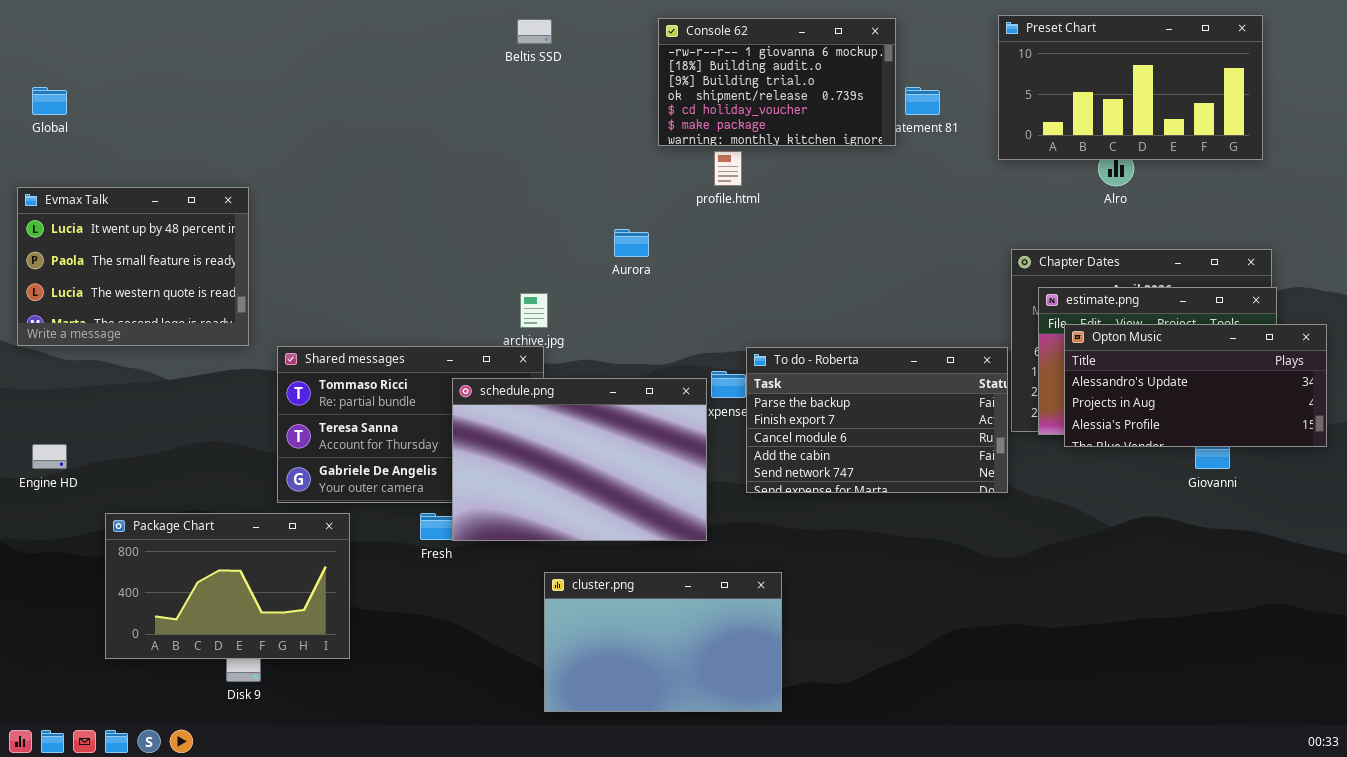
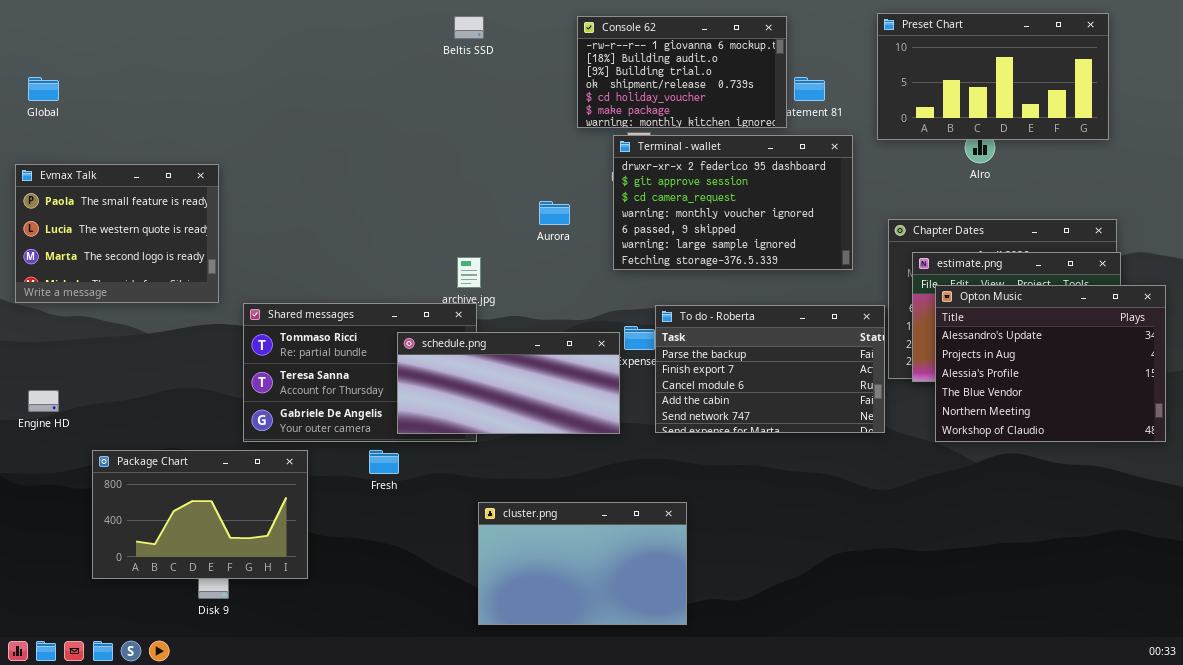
Terminal - wallet: none -> [613,135,853,270], opened
Evmax Talk: [17,187,249,346] -> [15,164,219,303], scrolled down 1 row
Opton Music: [1064,324,1327,447] -> [935,285,1166,442], resized
schedule.png: [452,378,707,541] -> [397,332,620,434], resized

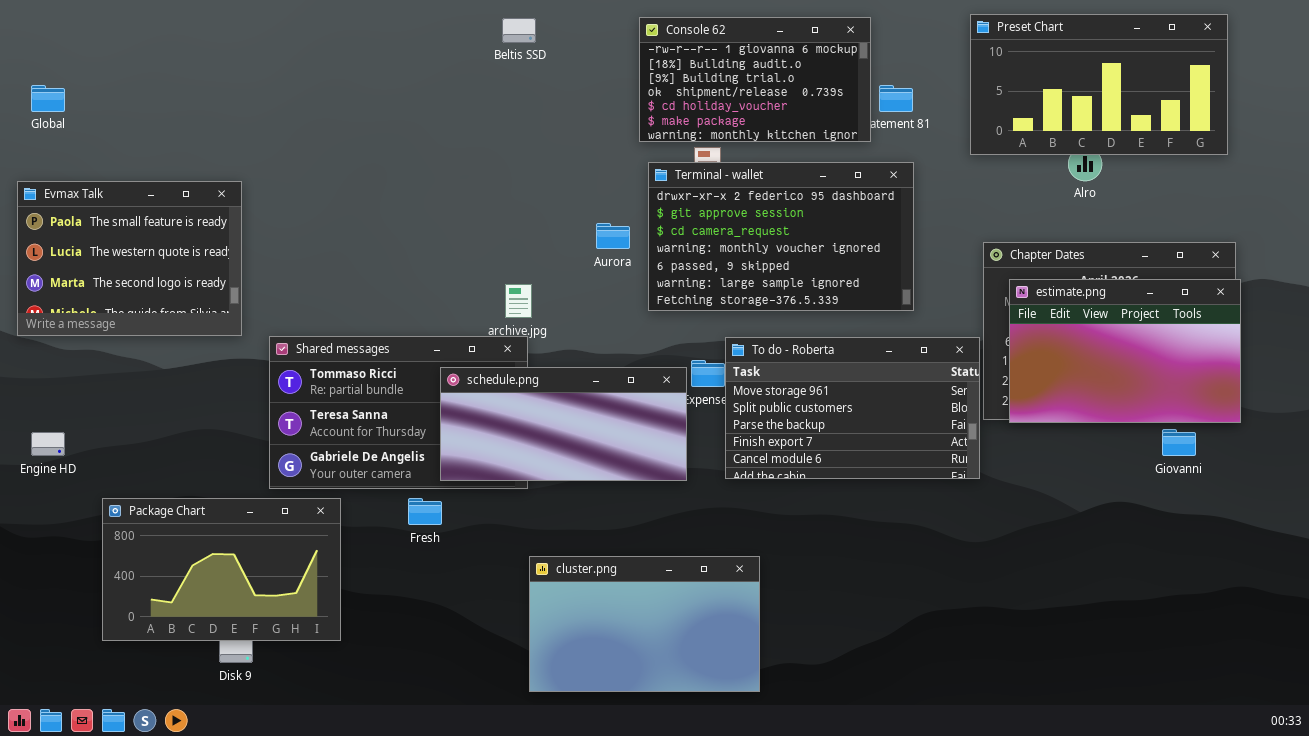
Terminal - wallet: [613,135,853,270] -> [648,162,914,311], moved
Opton Music: [935,285,1166,442] -> none, closed
To do - Roberta: [655,305,885,433] -> [725,337,980,479], scrolled up 2 rows

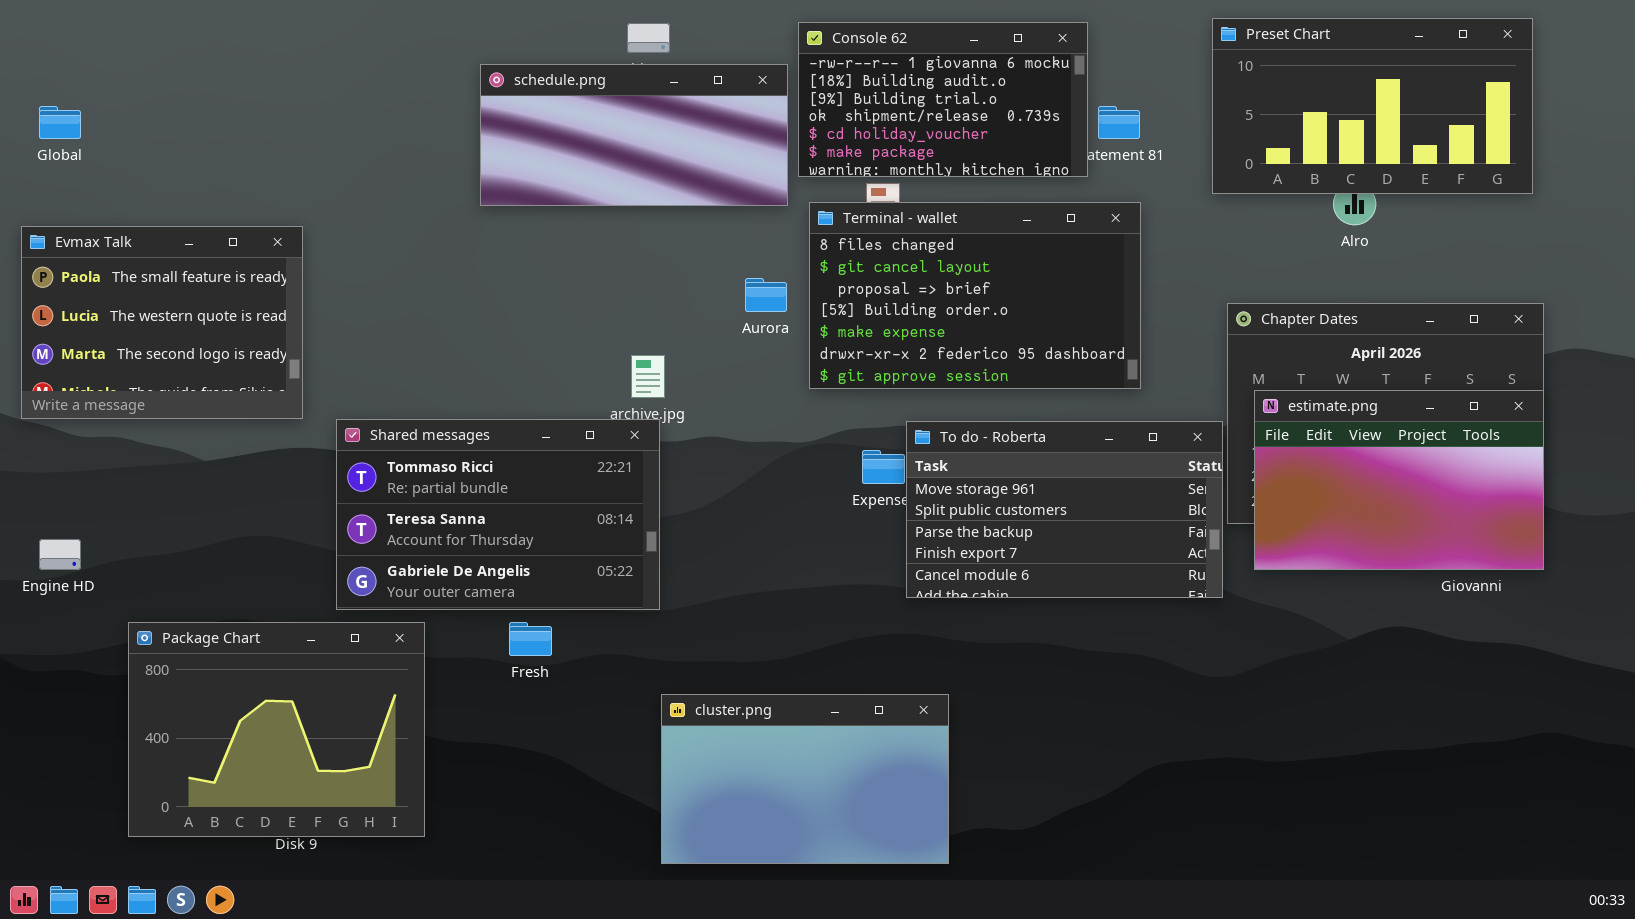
Terminal - wallet: [648,162,914,311] -> [809,202,1141,389], scrolled up 5 rows
estimate.png: [1009,279,1241,423] -> [1254,390,1544,570], moved
schedule.png: [440,367,687,481] -> [480,64,788,206], moved
Package Chart: [102,498,341,641] -> [128,622,425,837], resized

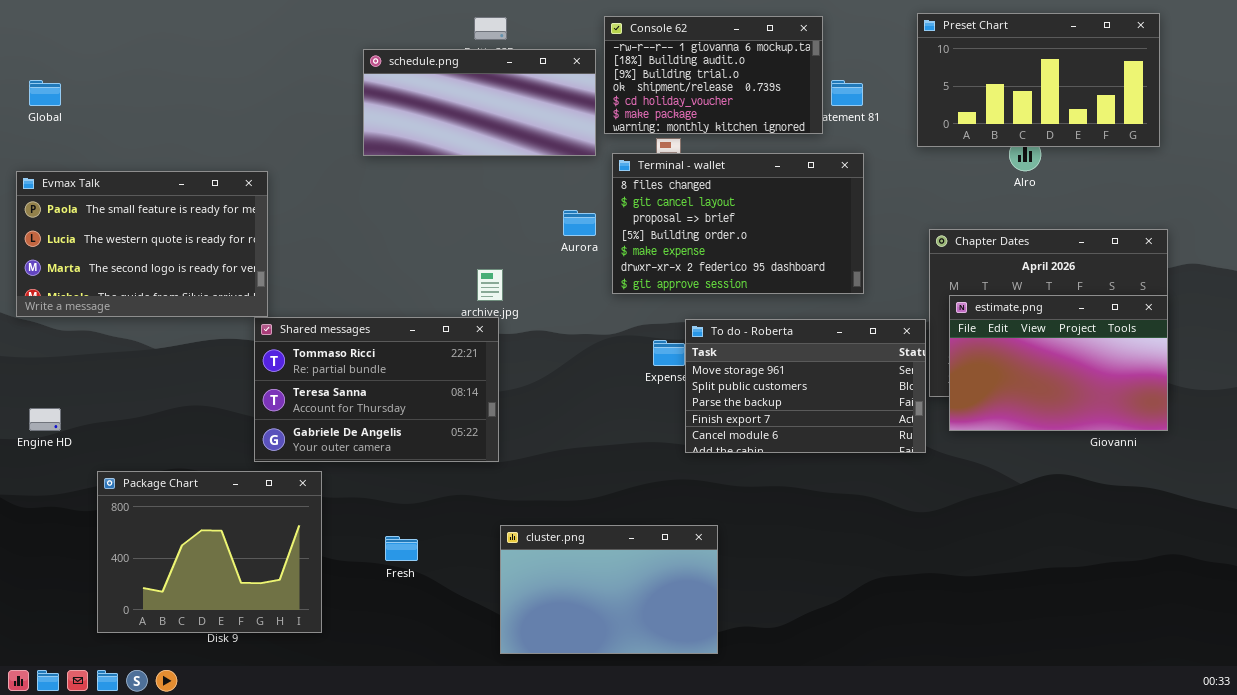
Evmax Talk: [21,226,303,419] -> [16,171,268,317], resized
Fresh: [509,622,552,656] -> [385,536,418,561], moved

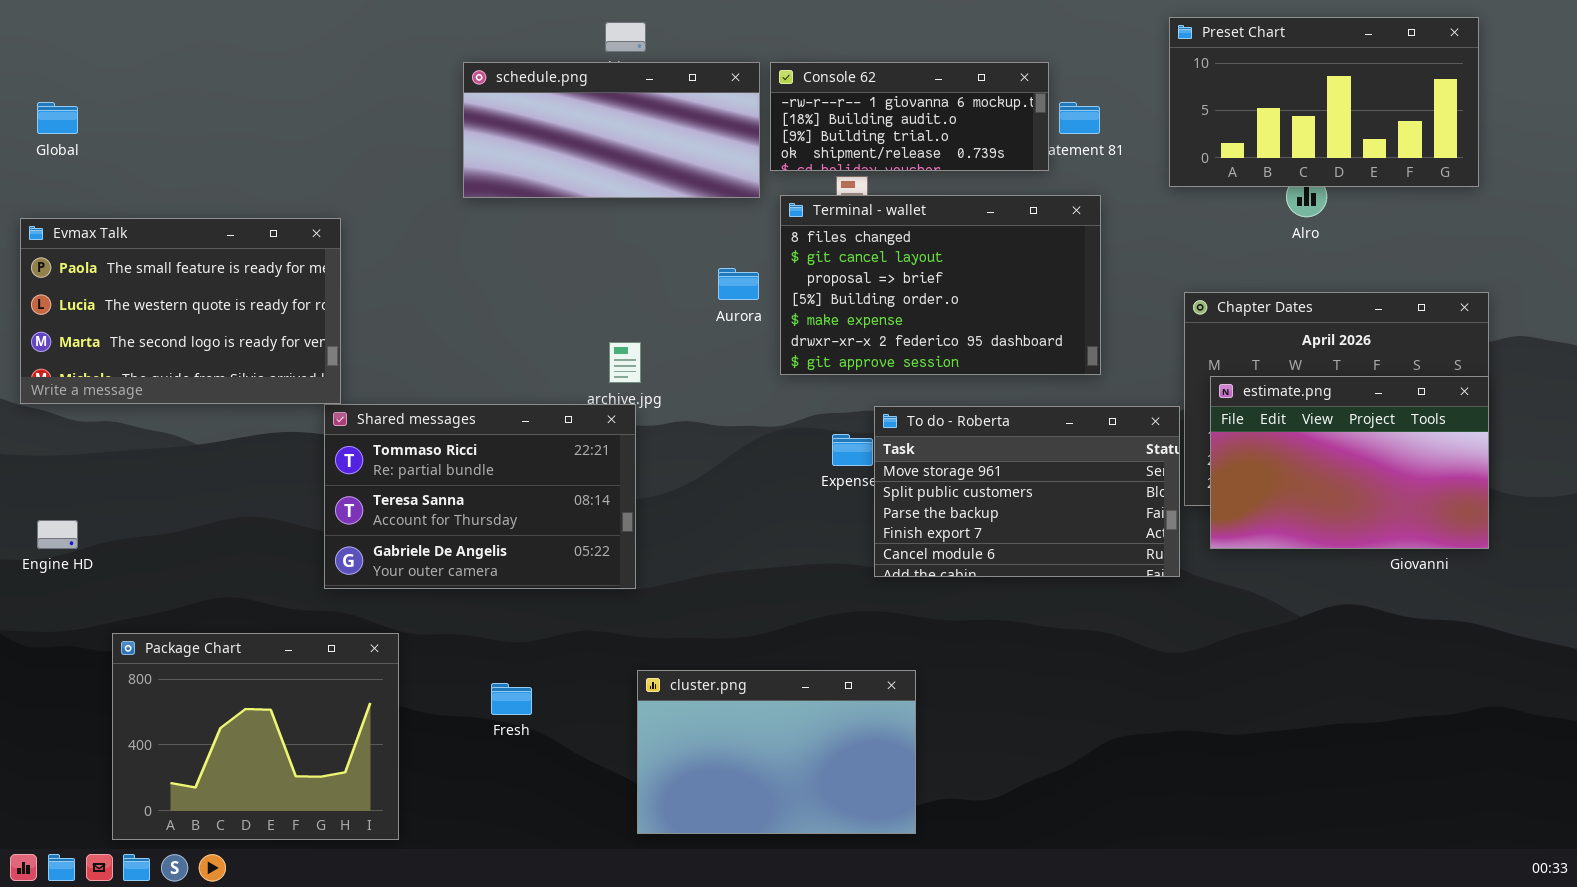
Console 62: [604,16,823,134] -> [770,62,1049,171], resized
Package Chart: [97,471,322,633] -> [112,633,399,840], moved

